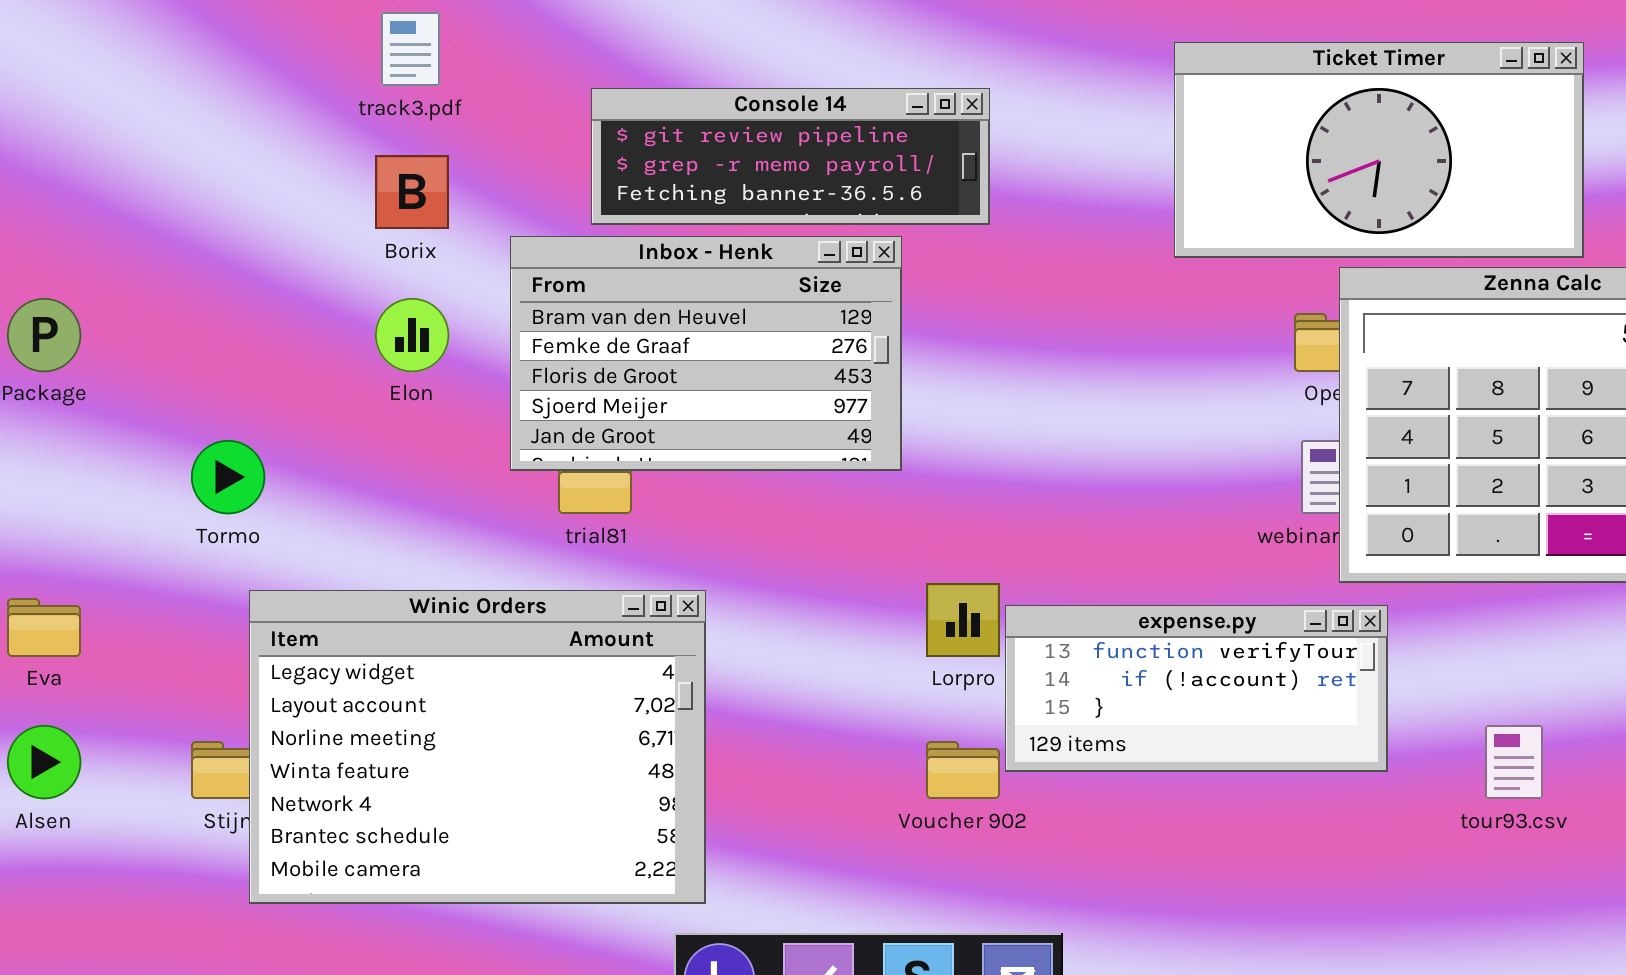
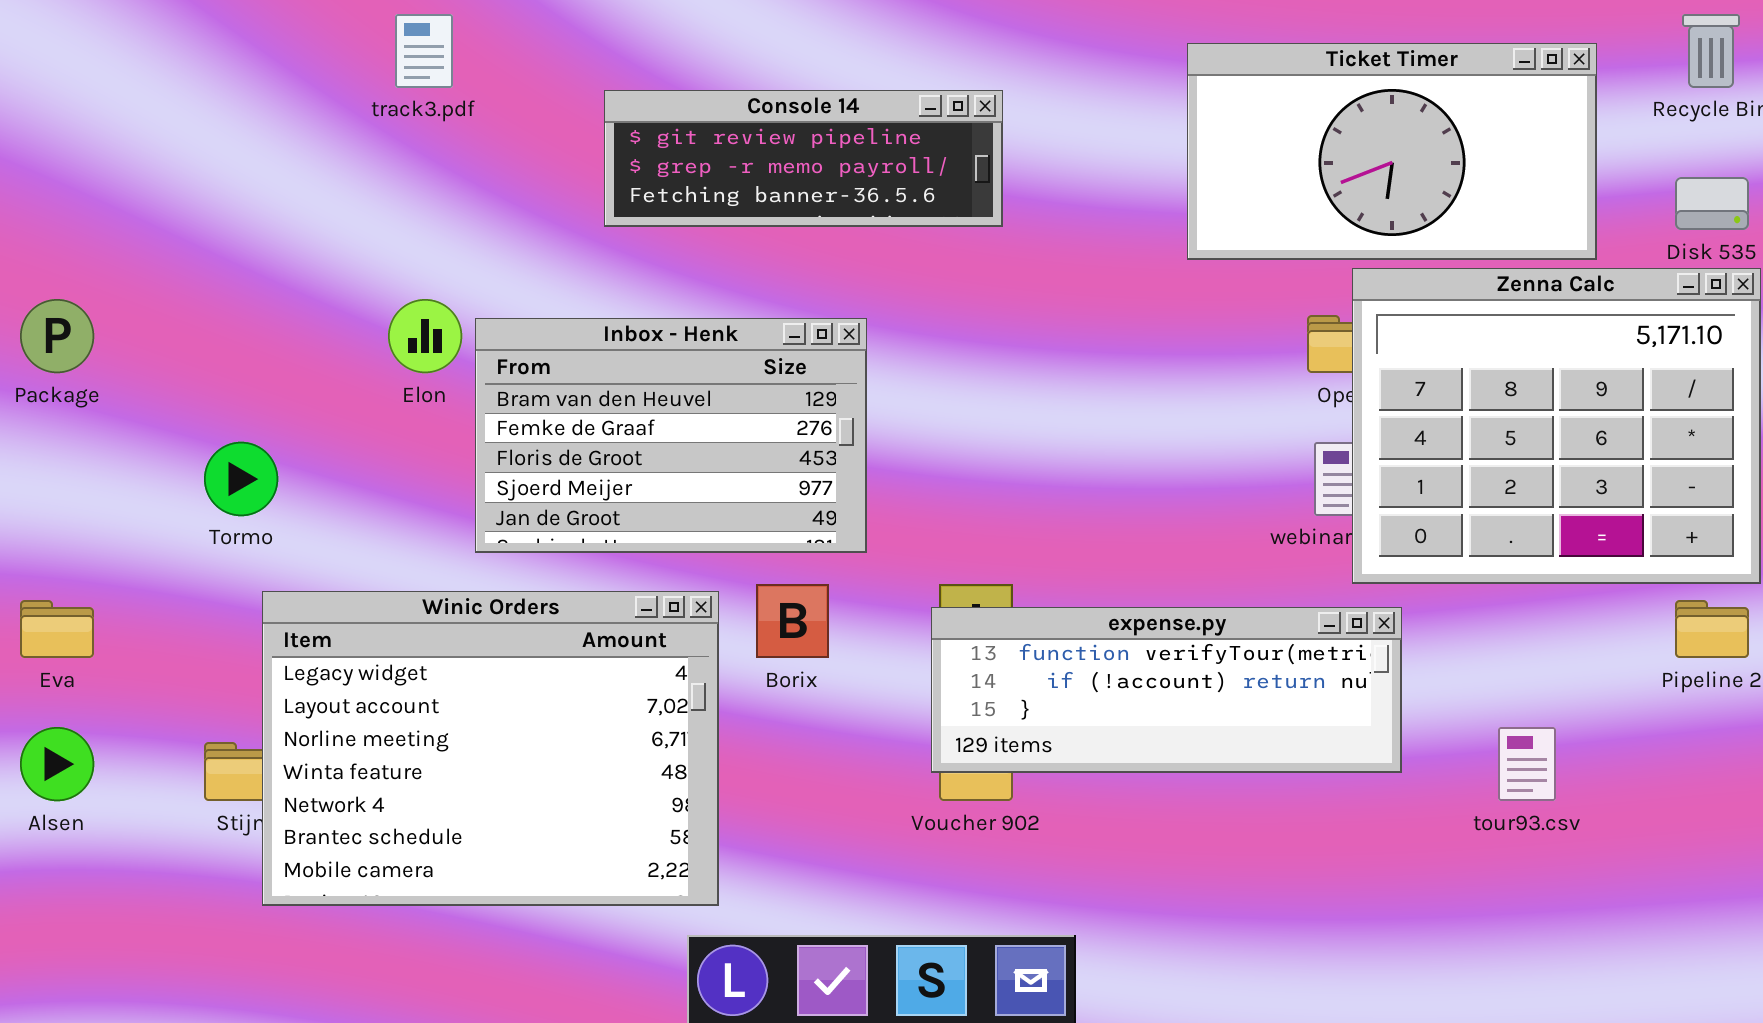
Borix: [375,155,449,229] -> [756,584,829,658], moved
Inbox - Henk: [510,236,902,471] -> [475,318,867,553], moved
expense.py: [1005,605,1388,772] -> [931,607,1402,773], resized

